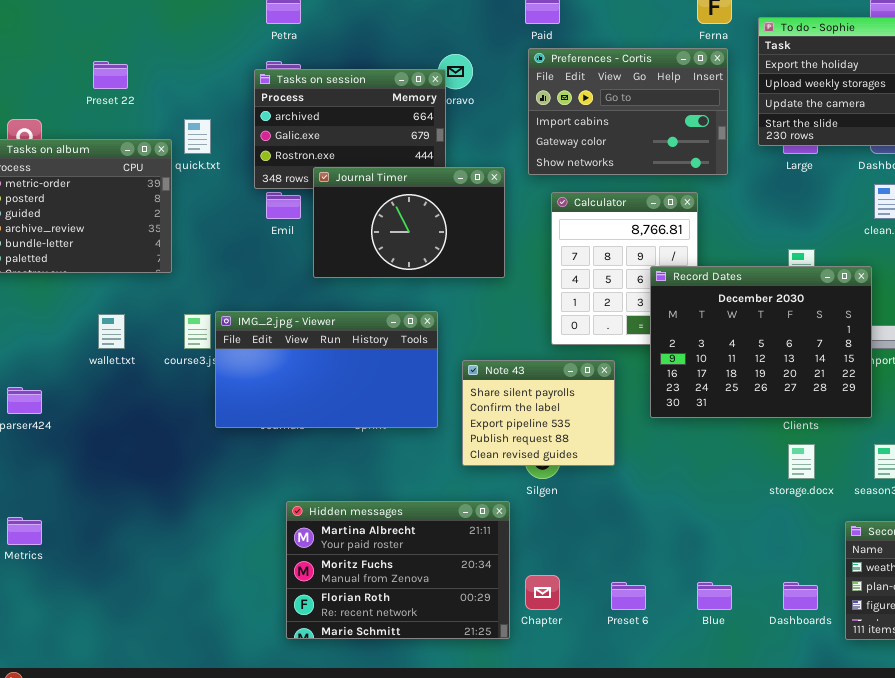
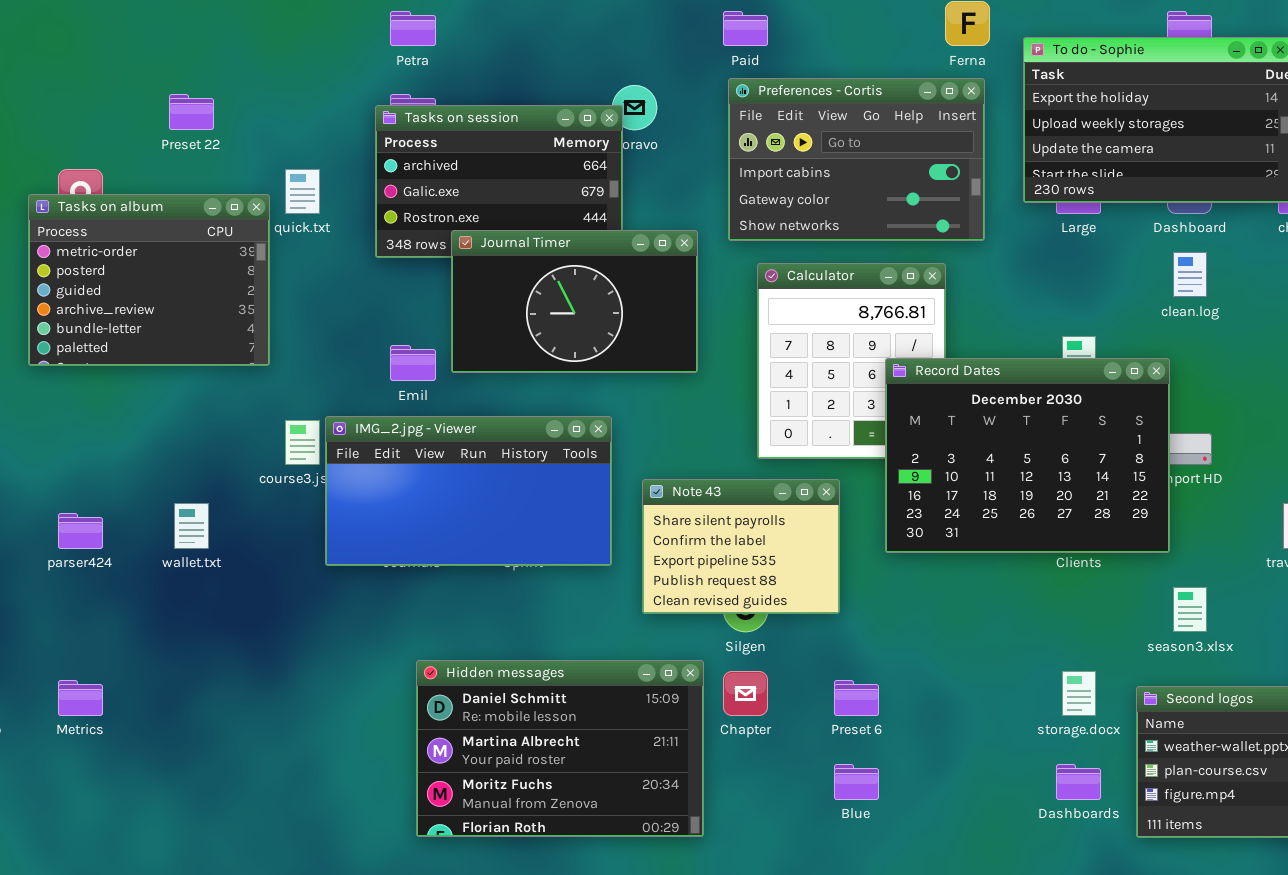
Emil: [266,192,301,219] -> [390,345,436,381], moved
wallet.txt: [98,314,125,349] -> [174,503,209,549], moved
storage.docx: [788,444,815,479] -> [1062,671,1096,716], moved
Hidden messages: [286,501,510,639] -> [416,660,704,837], scrolled up 1 row
Chapter: [525,575,560,610] -> [723,671,768,716], moved
Preset 6: [611,582,646,610] -> [834,680,879,716], moved
Blue: [697,582,732,610] -> [834,764,879,800], moved

